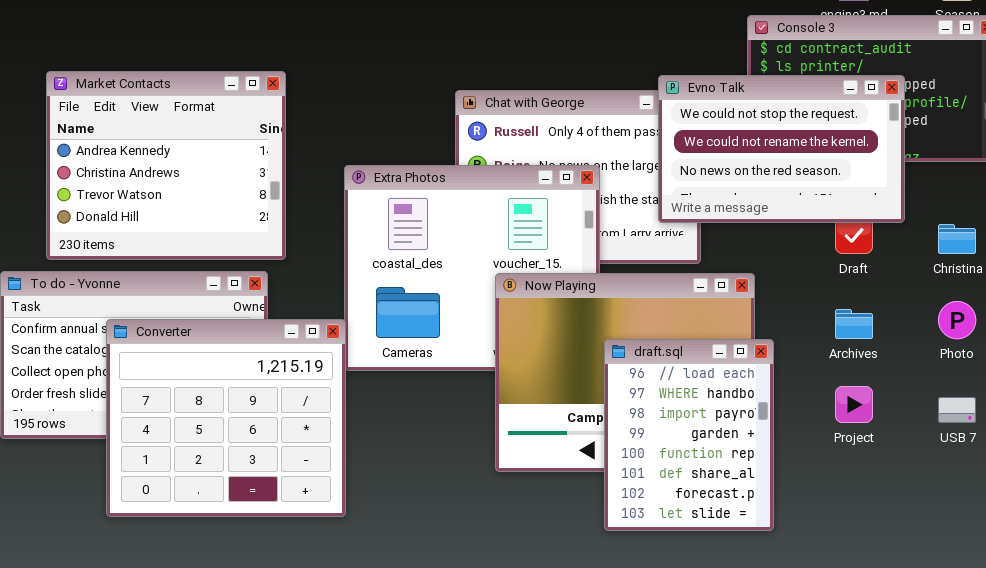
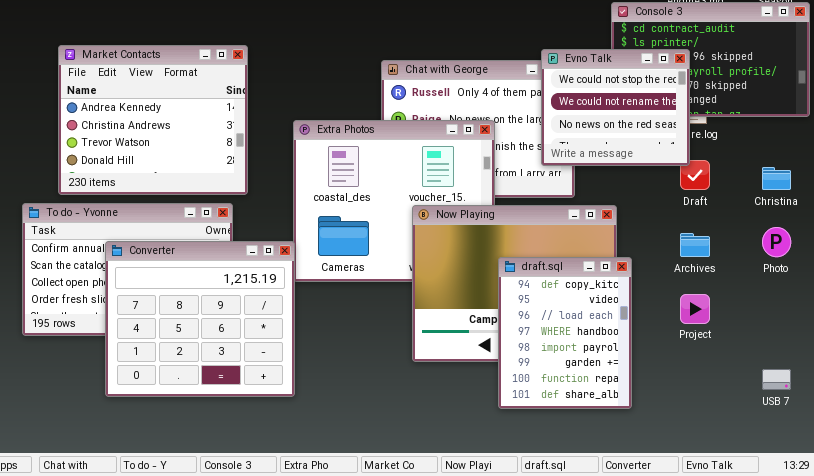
Evno Talk: [658,75,905,223] -> [541,49,690,166], resized
draft.sql: [604,339,774,531] -> [498,257,632,409], scrolled up 2 rows
USB 7: [938,397,976,423] -> [762,369,791,390], moved

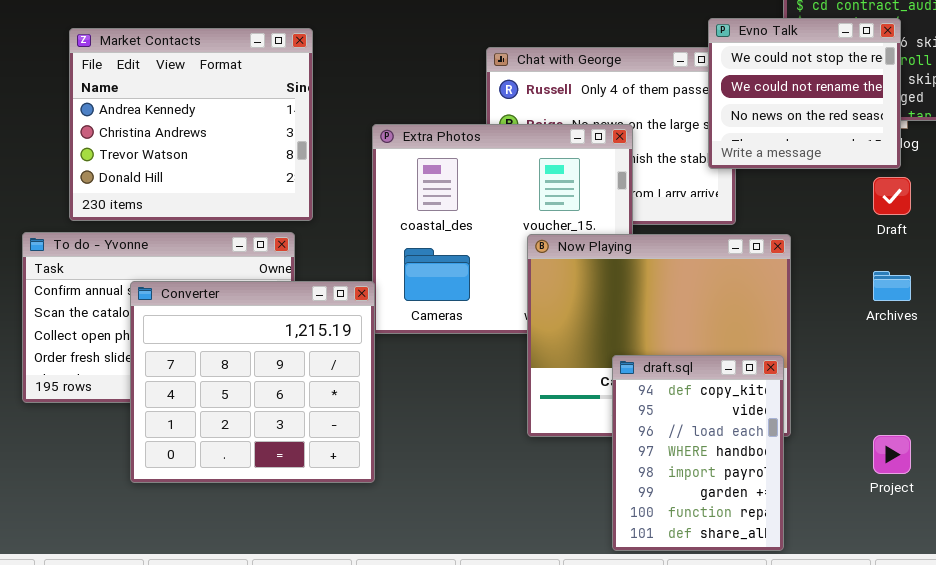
Evno Talk: [541,49,690,166] -> [708,18,901,169], moved
draft.sql: [498,257,632,409] -> [612,355,784,551], moved
Project: [680,294,710,324] -> [873,435,911,474], moved

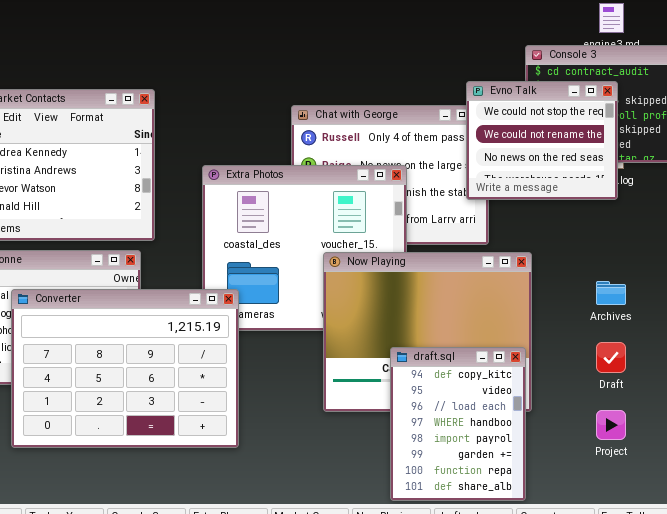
Draft: [873,177,911,215] -> [596,342,626,373], moved
Converter: [130,281,375,483] -> [11,289,239,448], resized

